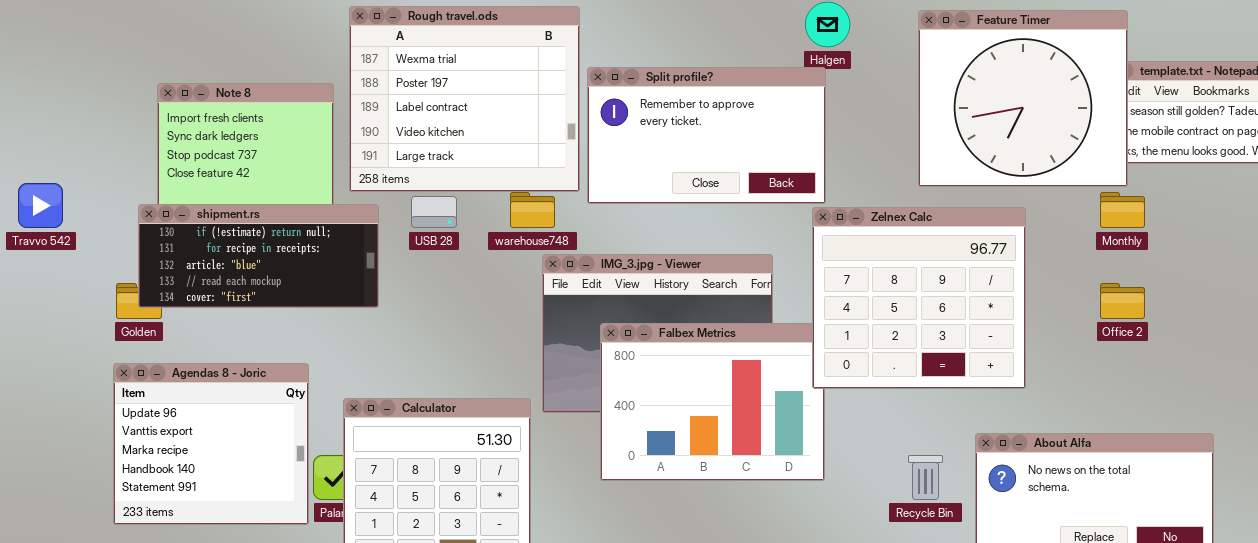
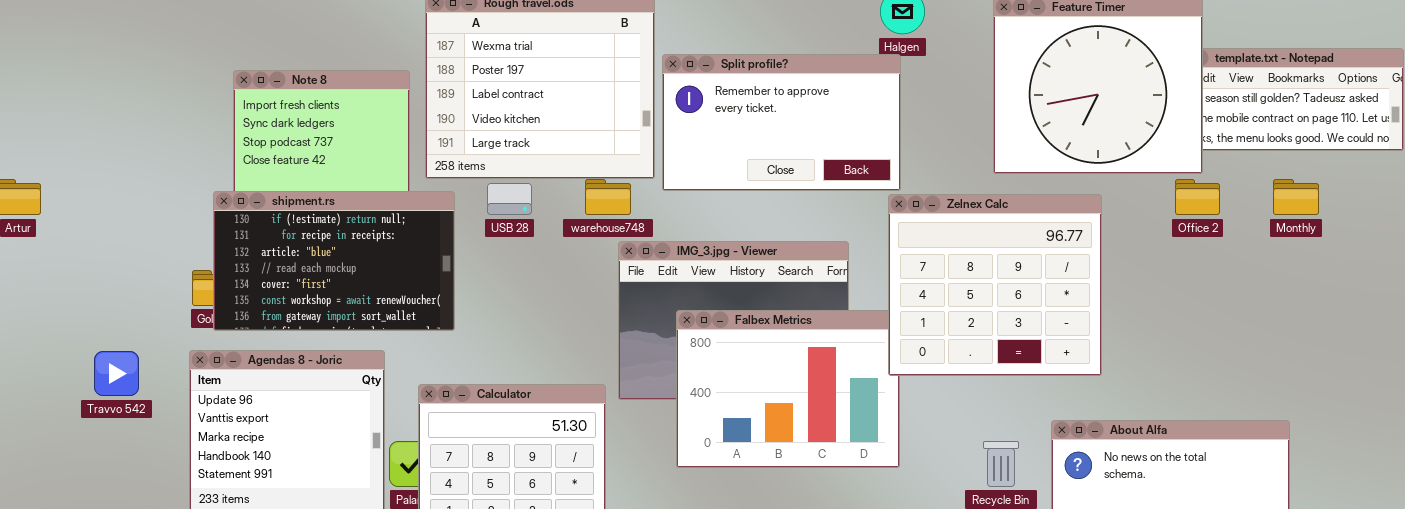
Travvo 542: [18,183,63,228] -> [94,351,139,396], moved
Monthly: [1100,192,1145,228] -> [1273,179,1319,215], moved
shipment.rs: [138,204,379,308] -> [213,191,455,331], resized
Office 2: [1100,283,1145,319] -> [1175,179,1220,215], moved

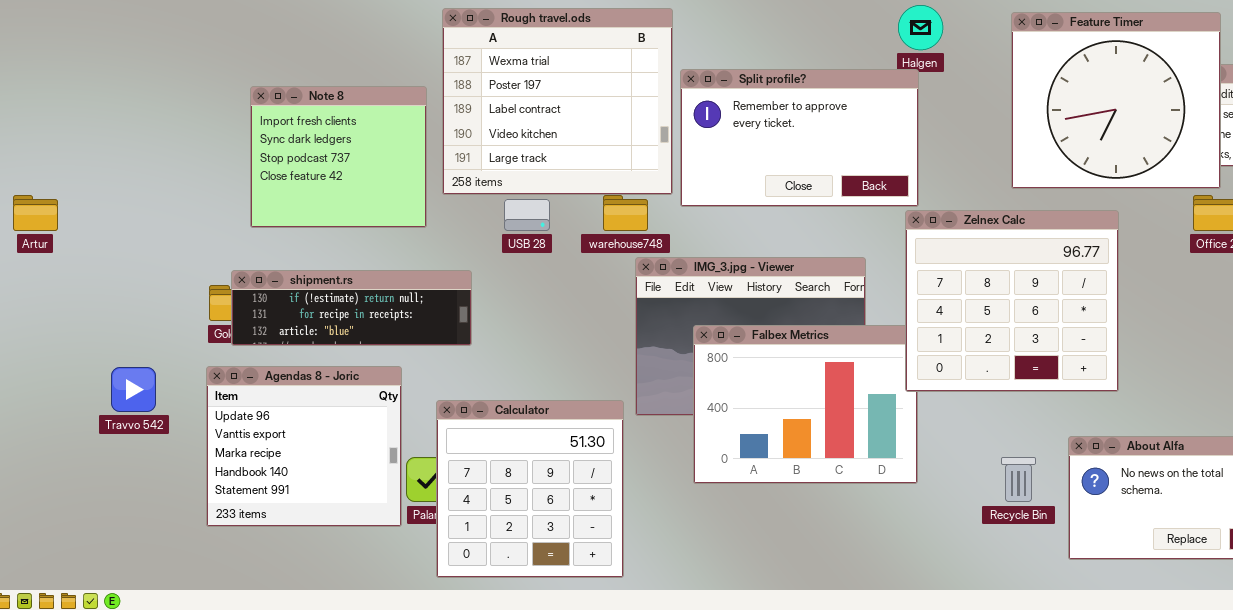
shipment.rs: [213,191,455,331] -> [231,270,472,346], resized

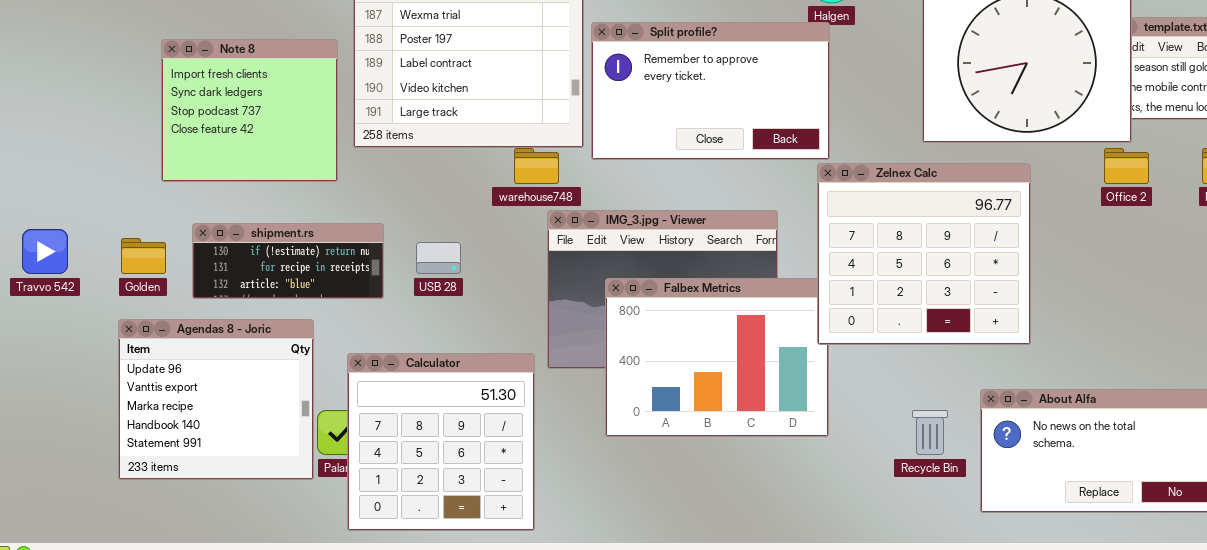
USB 28: [504,199,550,231] -> [416,242,461,274], moved
shipment.rs: [231,270,472,346] -> [192,223,384,299], resized
Travvo 542: [111,367,156,412] -> [22,229,68,274], moved

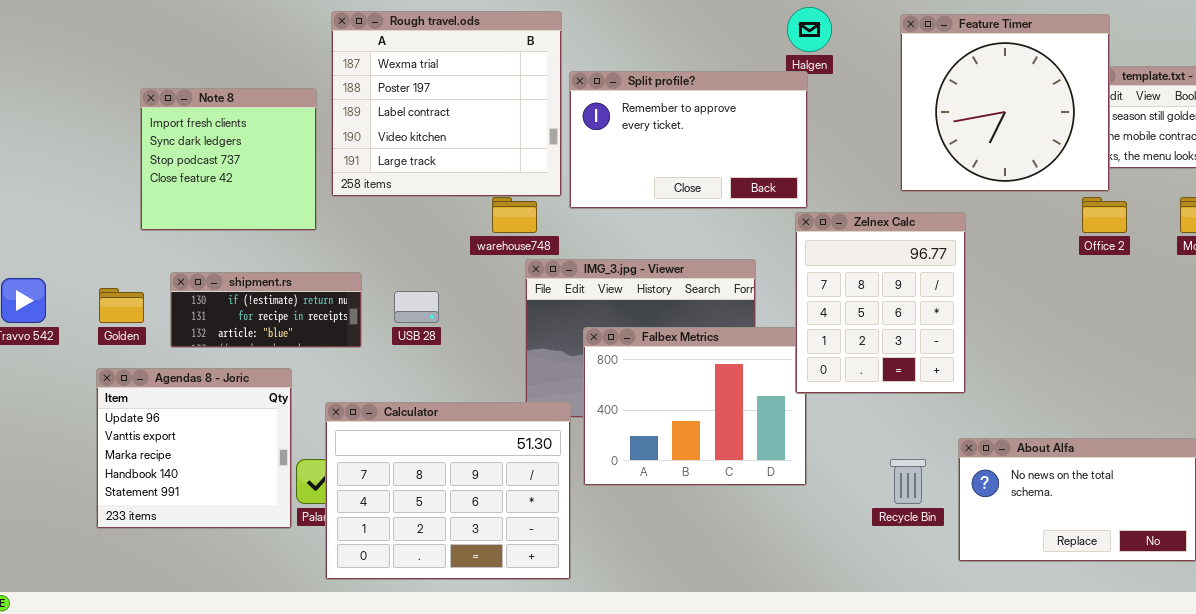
Zelnex Calc: [817,163,1031,345] -> [795,212,966,394], resized
Calculator: [347,353,535,531] -> [325,402,571,580], resized

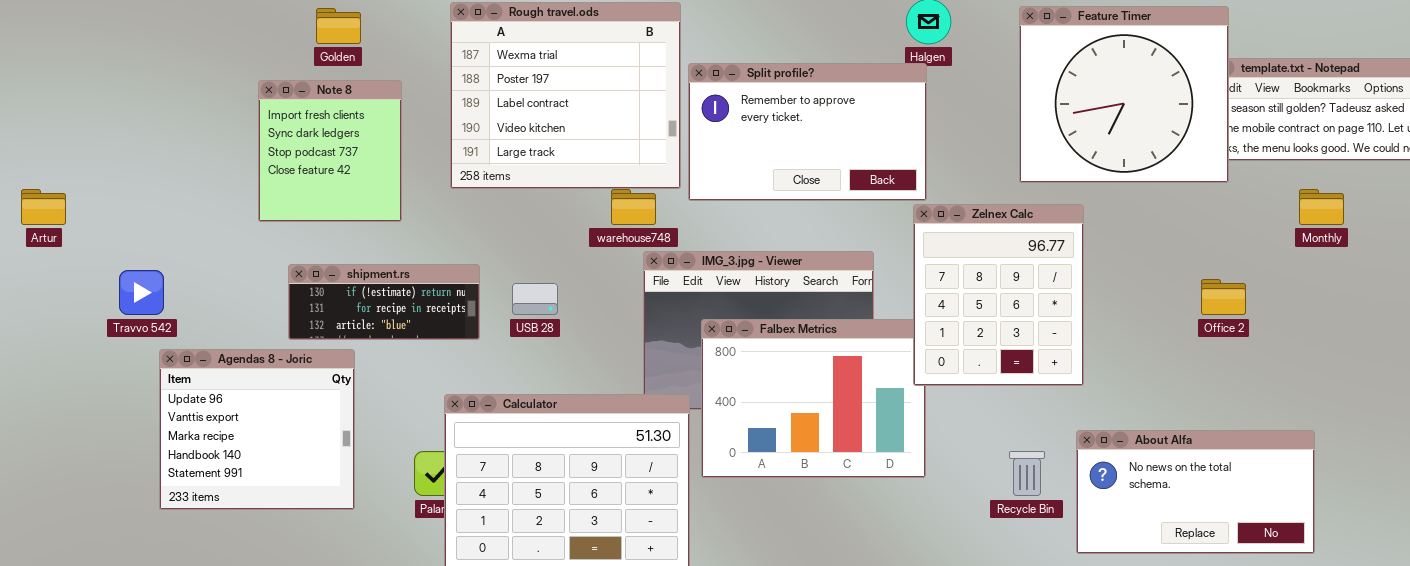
Note 8: [140,88,317,231] -> [258,80,402,222], resized
Office 2: [1082,197,1127,233] -> [1201,279,1246,315], moved
Golden: [99,288,144,323] -> [316,8,361,44], moved
Agendas 8 - Joric: [96,368,292,529] -> [159,349,355,510], moved

